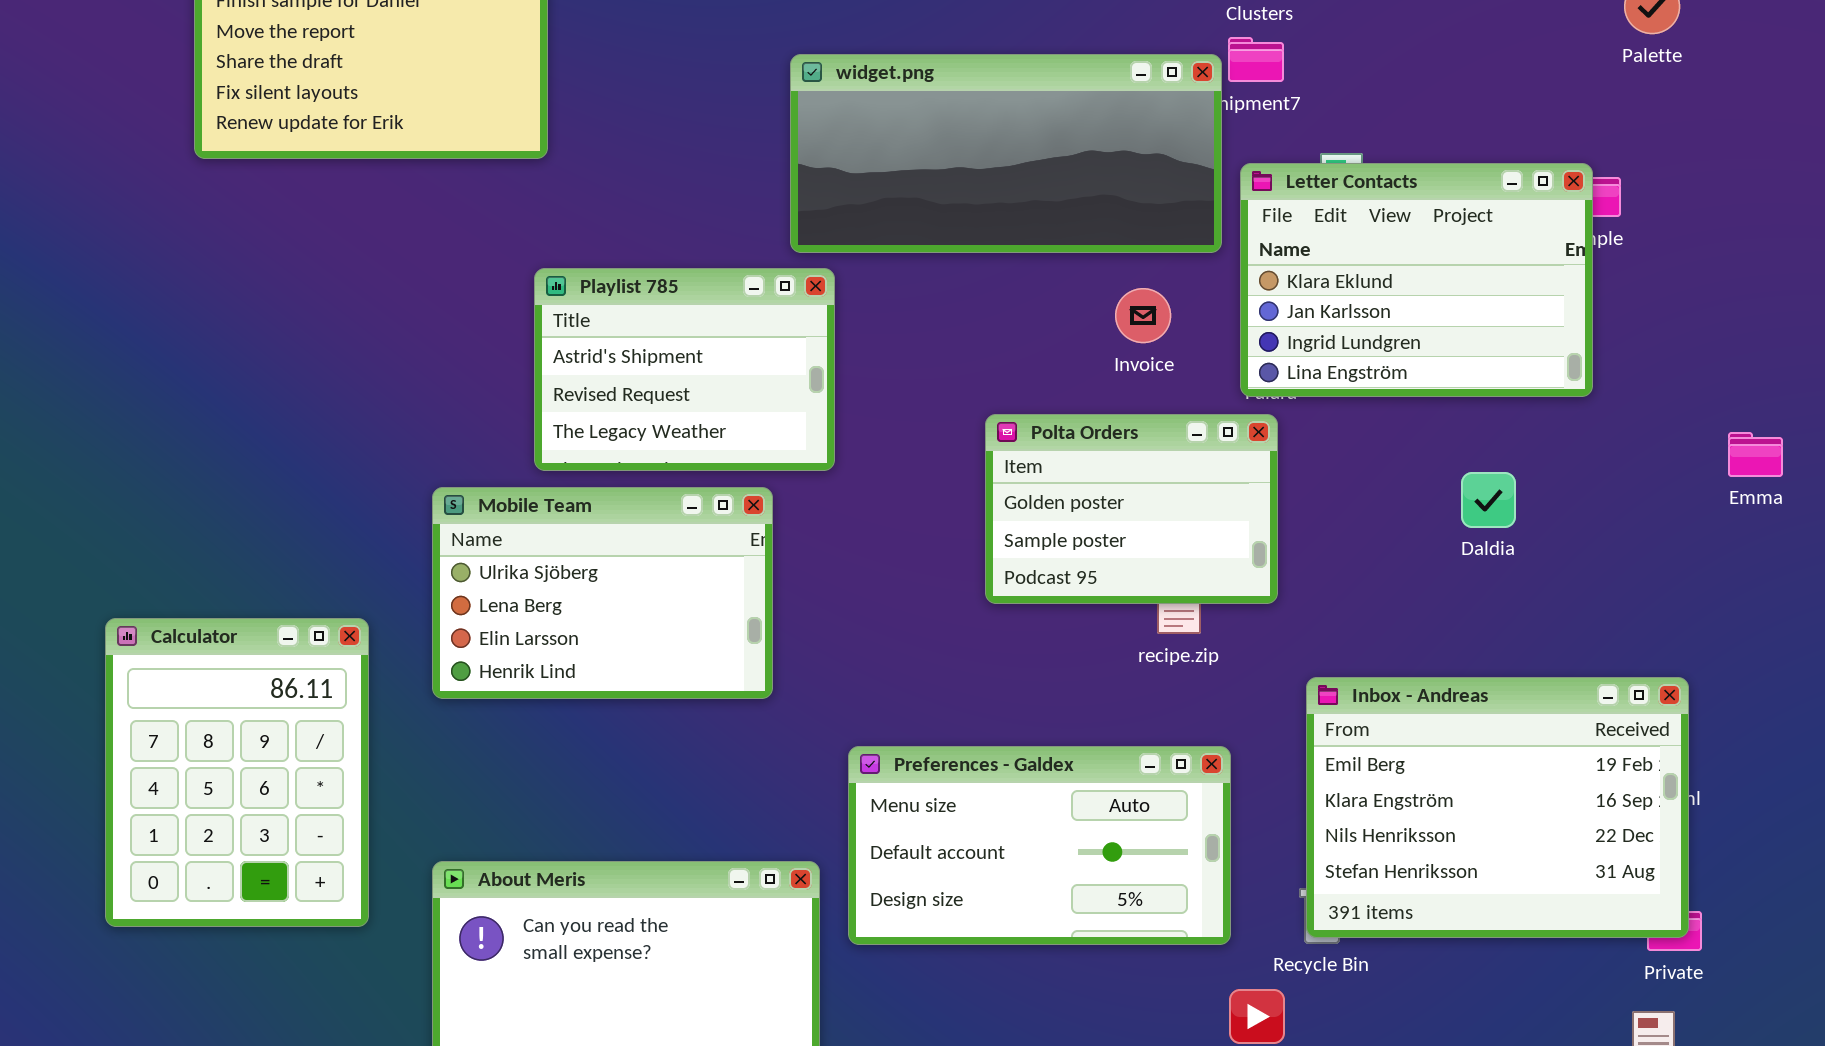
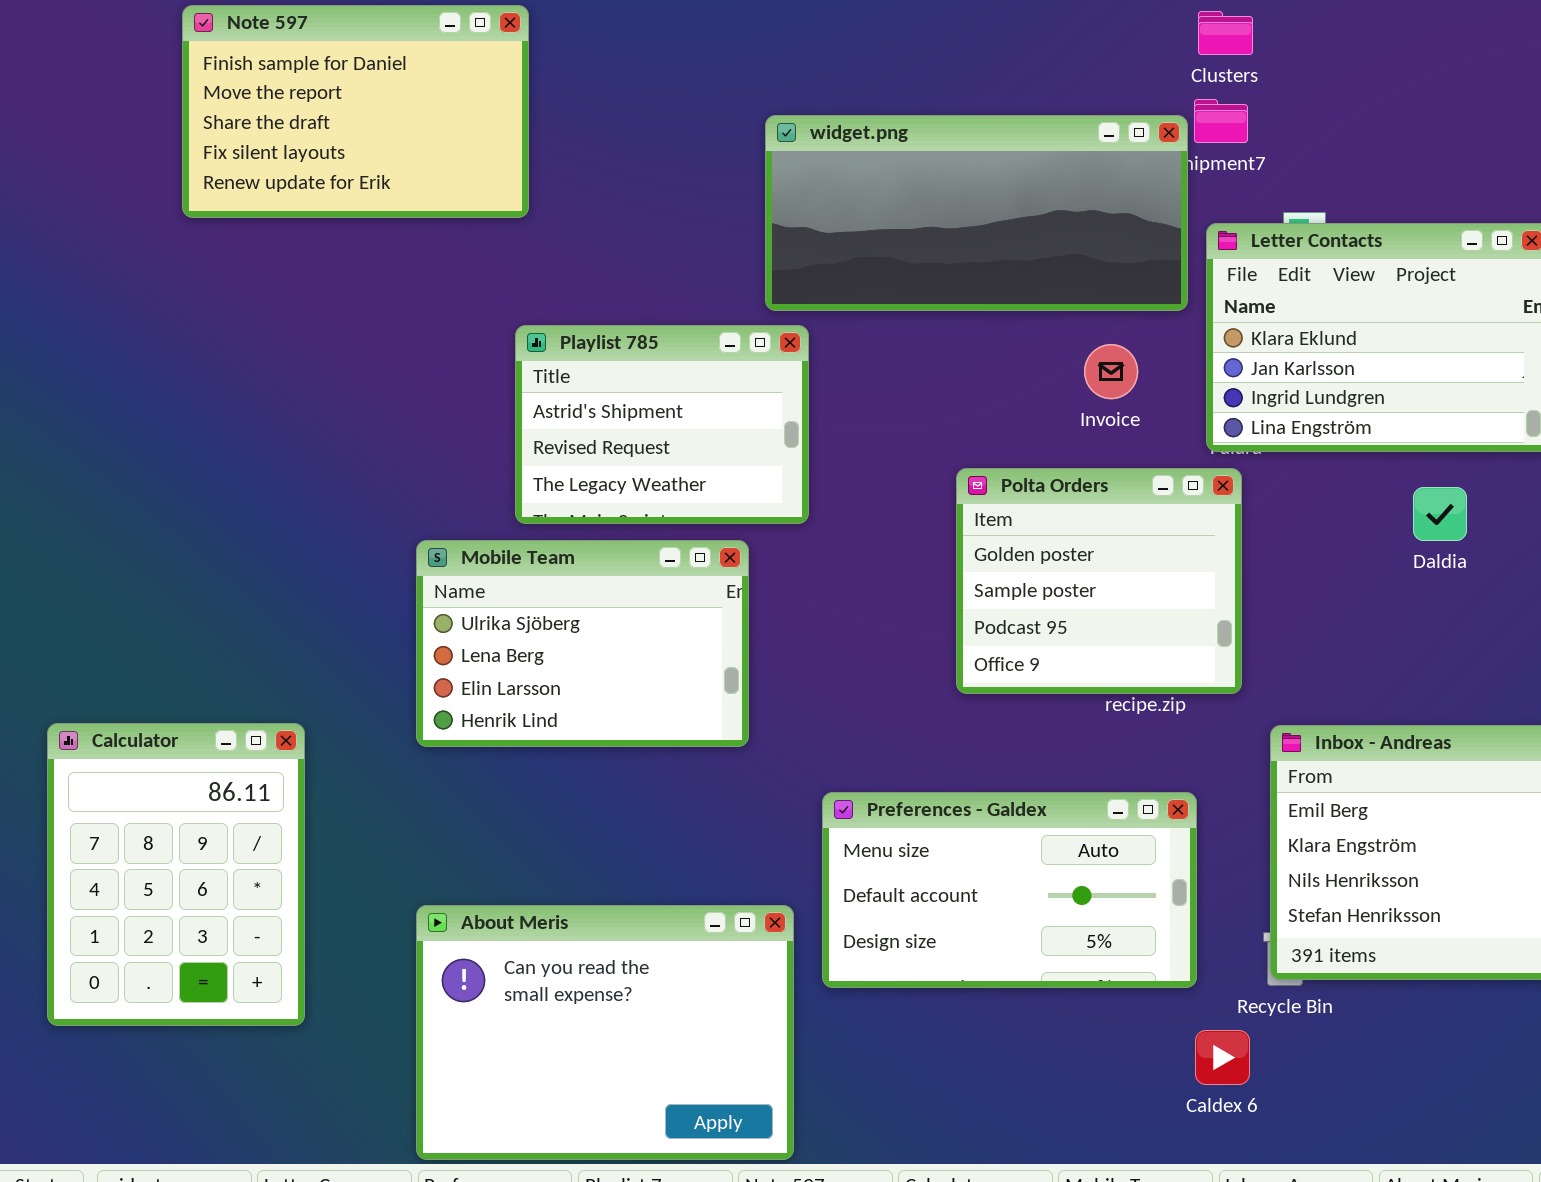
Polta Orders: [985,414,1278,604] -> [956,468,1242,694], resized
Daldia: [1461,472,1516,528] -> [1413,487,1467,541], moved
Calculator: [105,618,369,927] -> [47,723,305,1026], moved

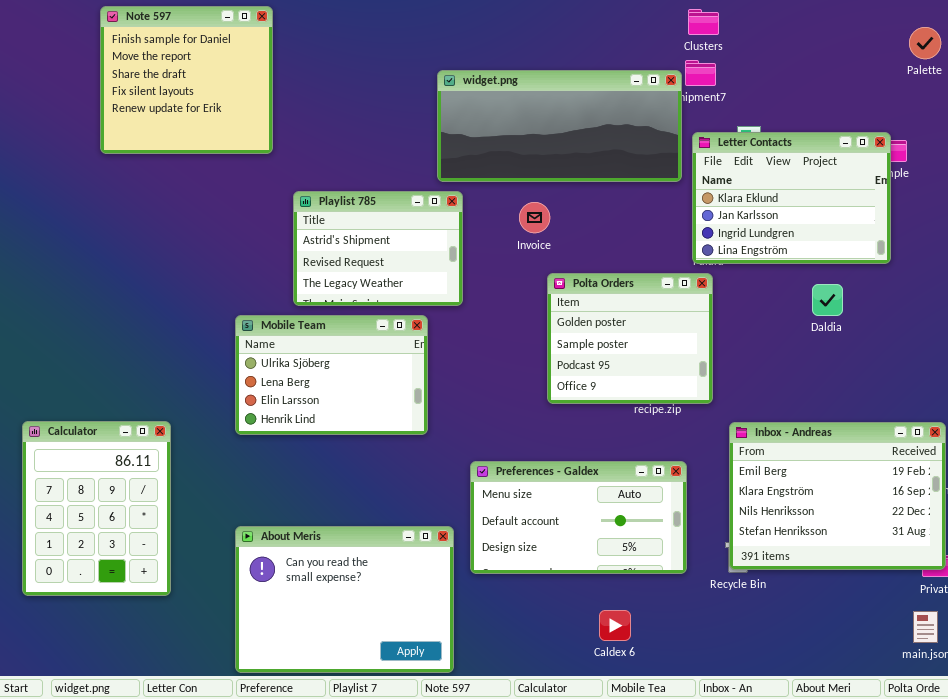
Note 597: [182,5,529,218] -> [100,6,273,154], resized
Invoice: [1084,344,1138,399] -> [519,202,550,233], moved
Caldex 6: [1195,1030,1250,1085] -> [599,610,631,641], moved

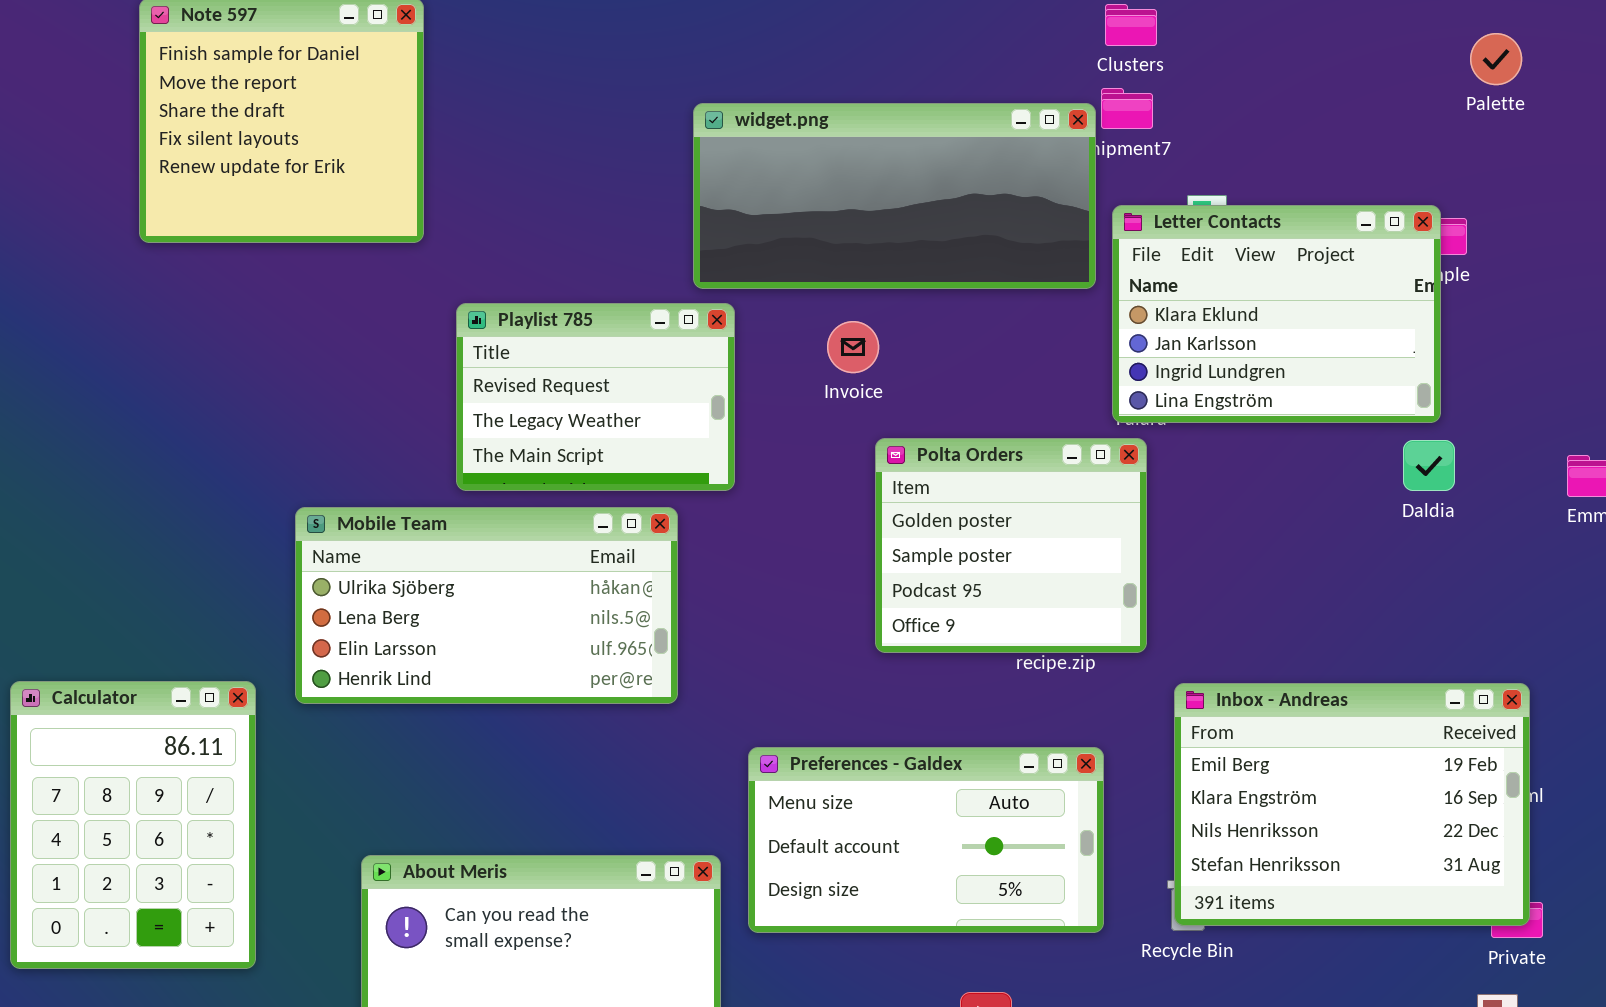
Playlist 785: [293,191,463,306] -> [456,303,735,491], scrolled down 1 row
Daldia: [812,284,843,316] -> [1403,440,1455,491], moved
Mobile Team: [235,315,428,435] -> [295,507,678,704], resized

